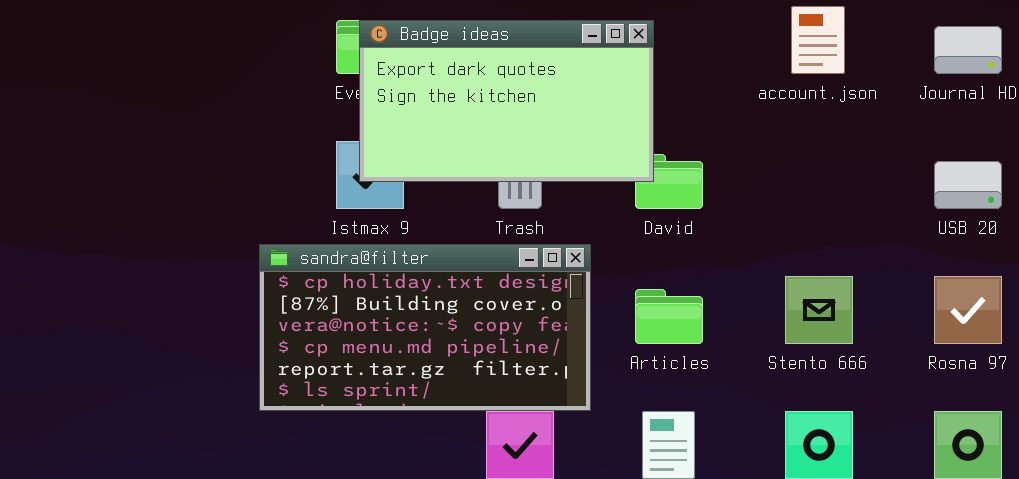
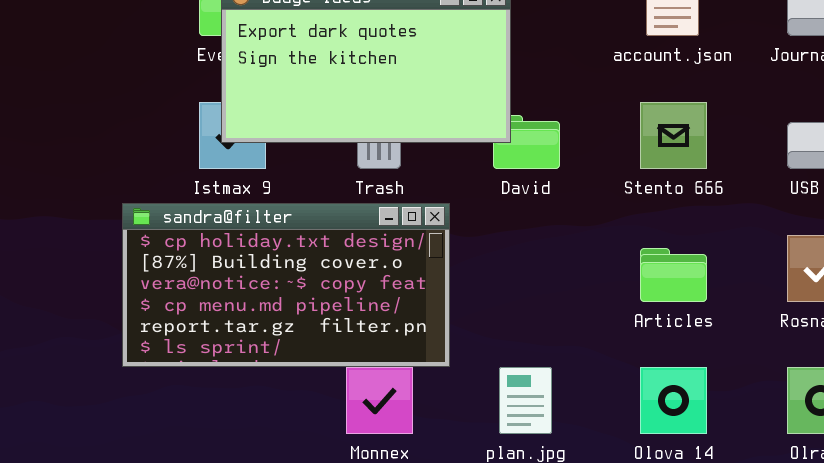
Stento 666: [785,276,853,344] -> [640,102,707,169], moved
Articles: [635,289,703,344] -> [640,248,707,302], moved

